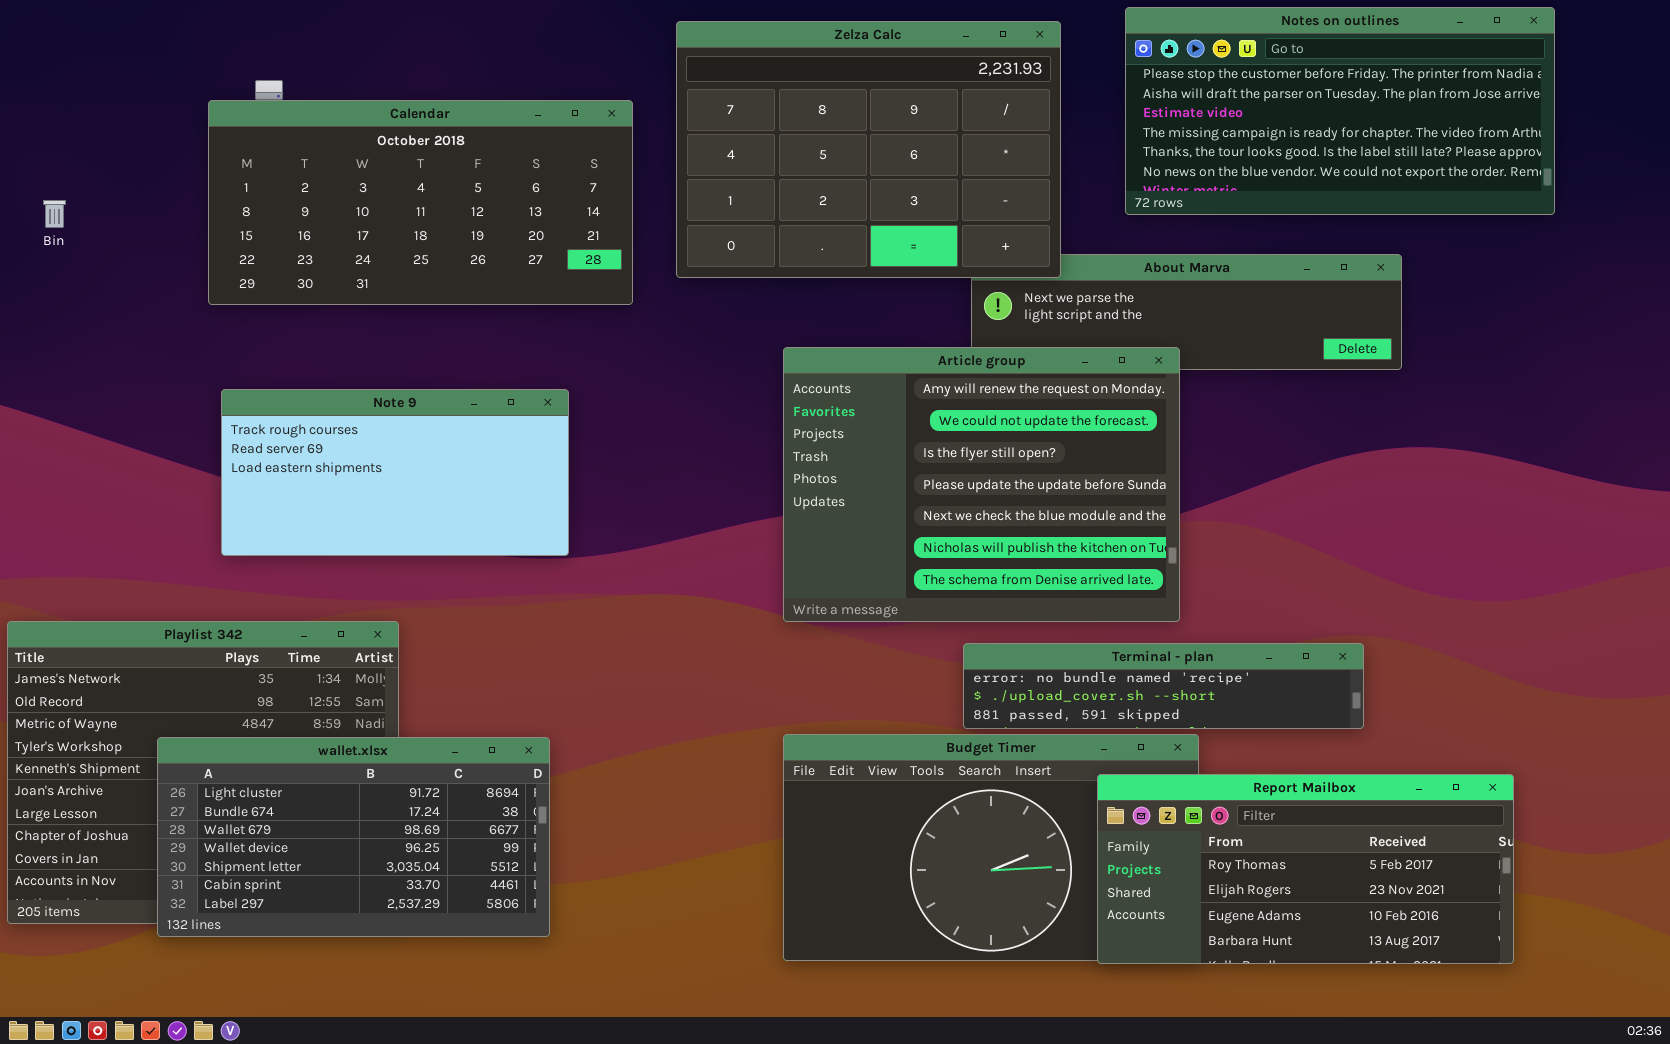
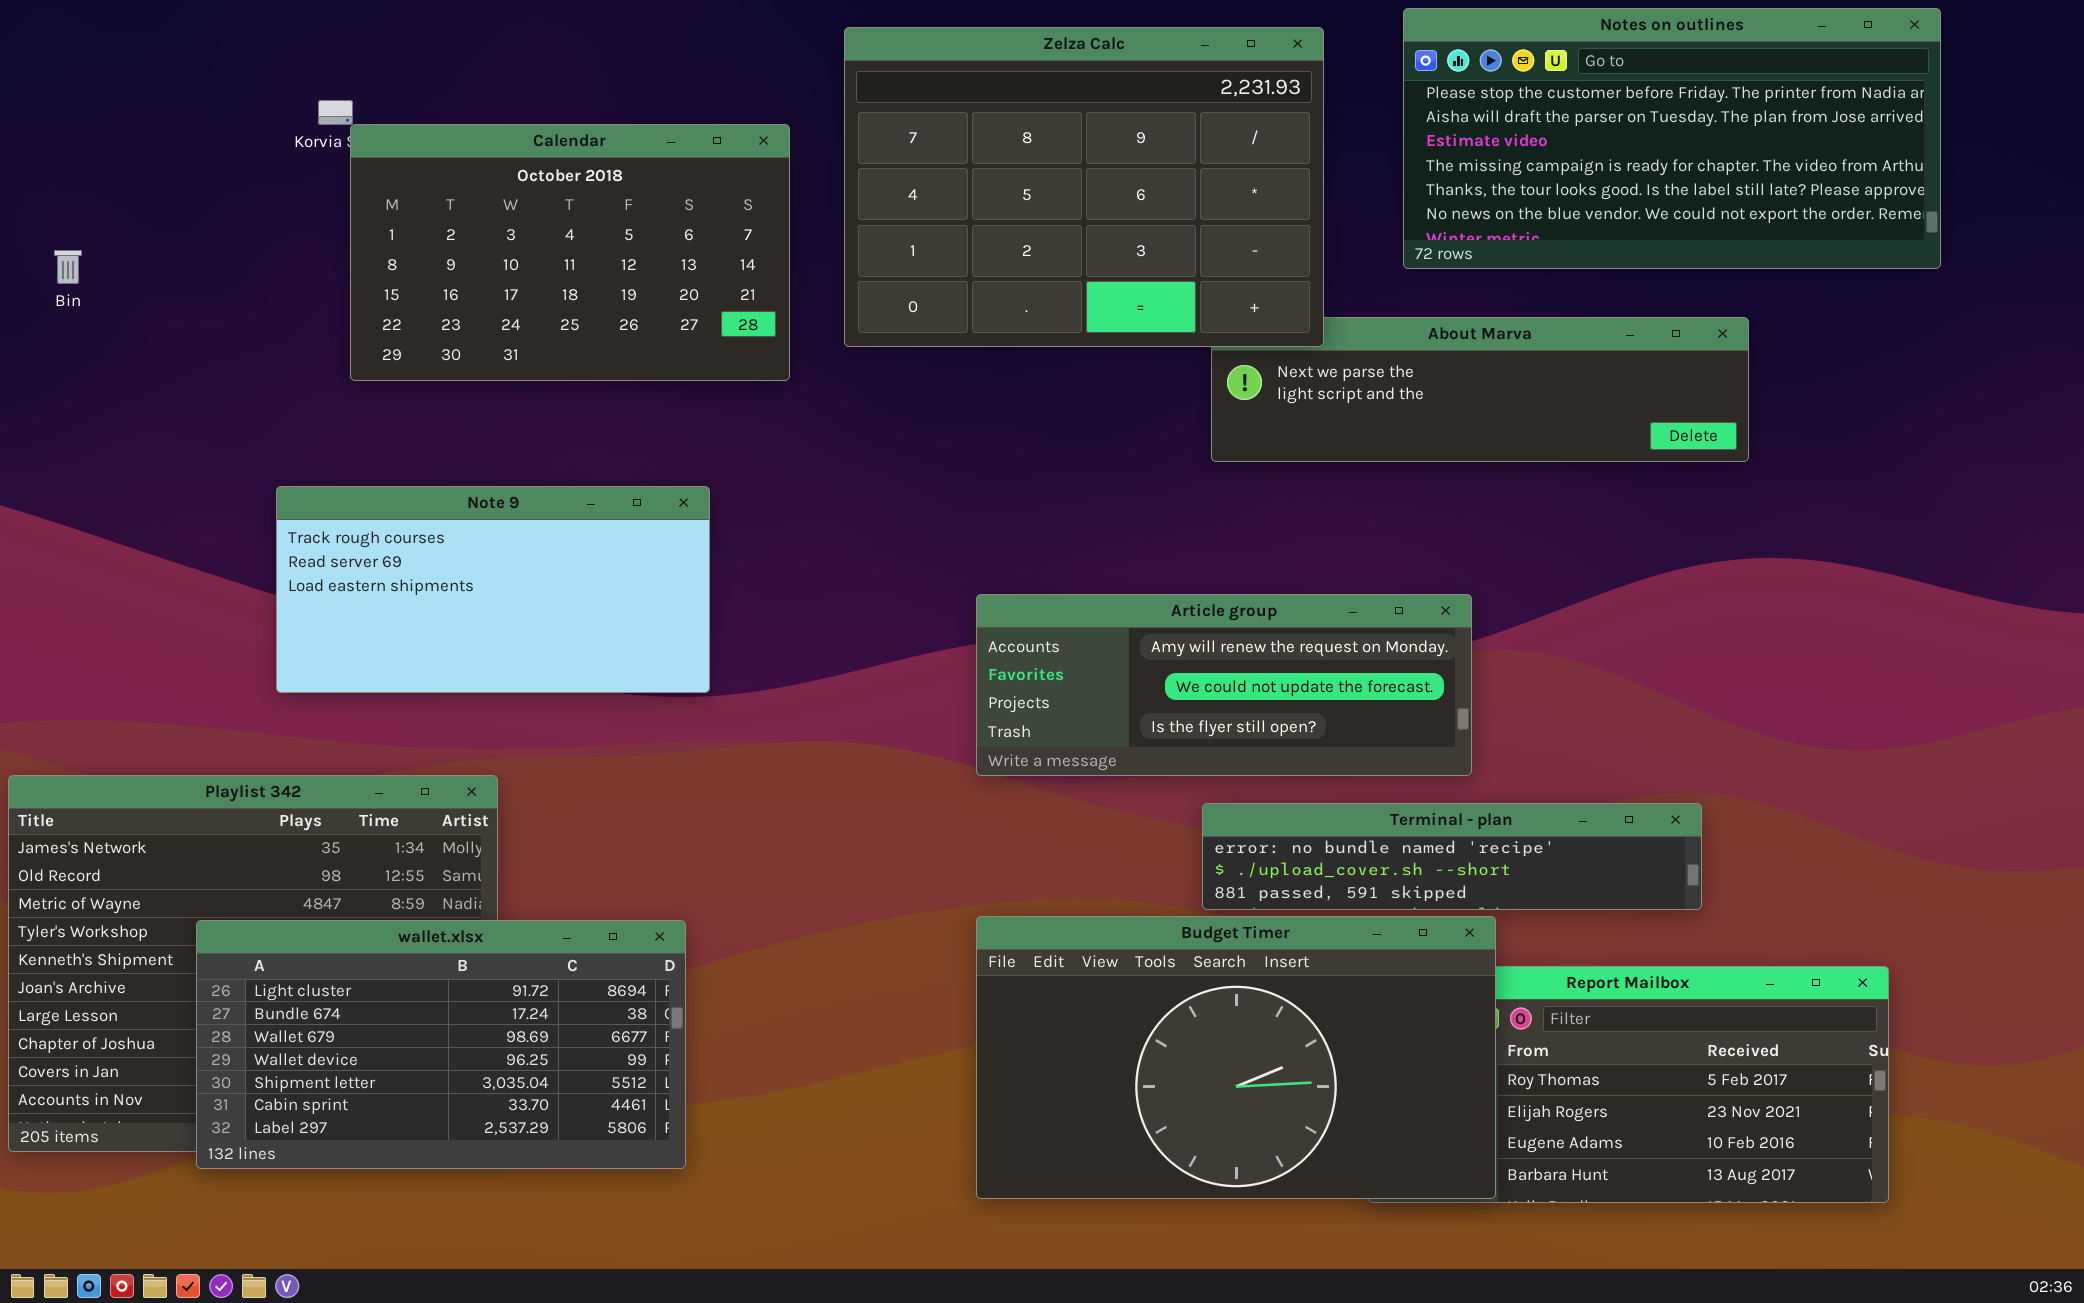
Calendar: [208,100,633,305] -> [350,124,790,381], resized
Article group: [783,347,1180,622] -> [976,594,1472,776], resized
Budget Timer: [783,734,1199,961] -> [976,916,1496,1199], raised

